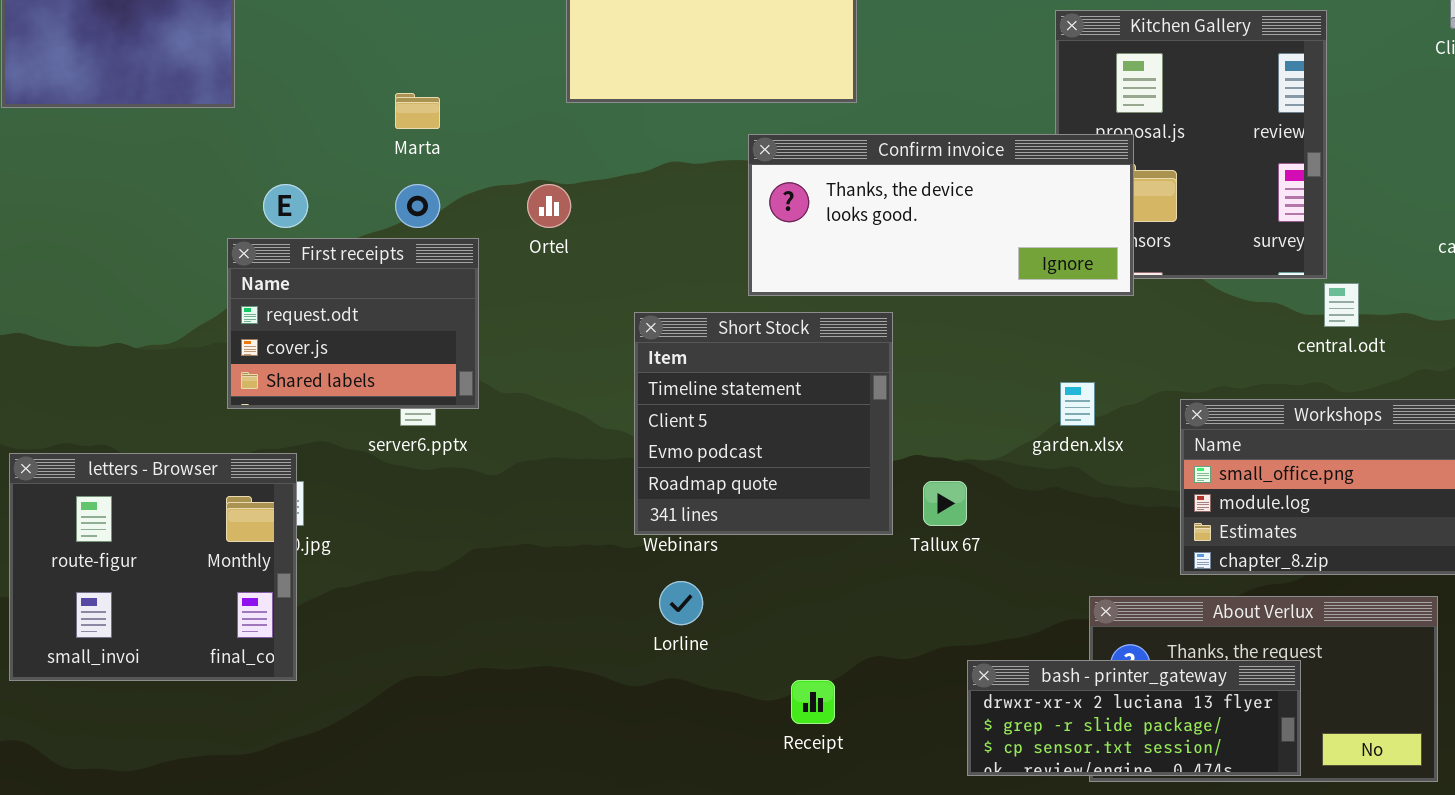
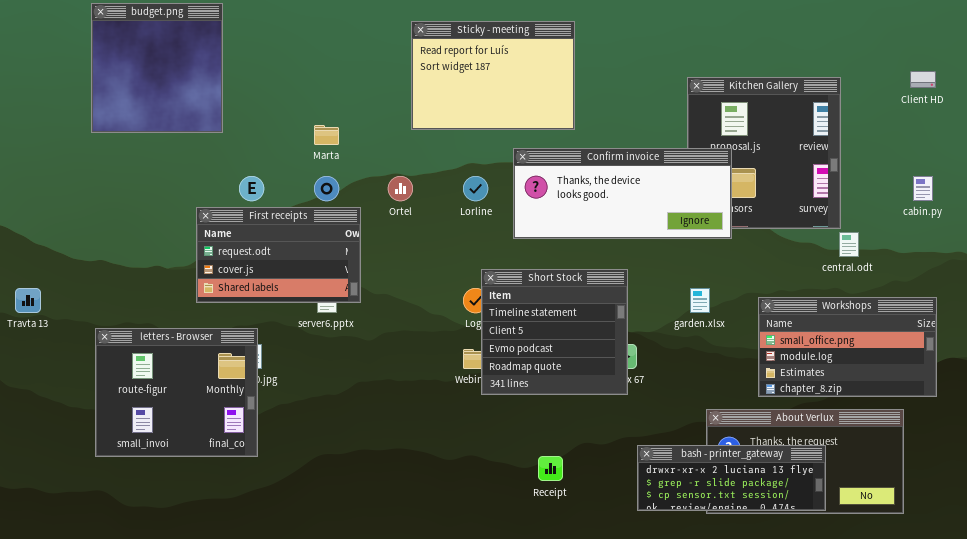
First receipts: [227,238,479,409] -> [196,207,361,303], resized
Short Stock: [634,312,893,535] -> [481,269,628,395], moved
Lorline: [659,581,703,625] -> [463,176,488,201], moved

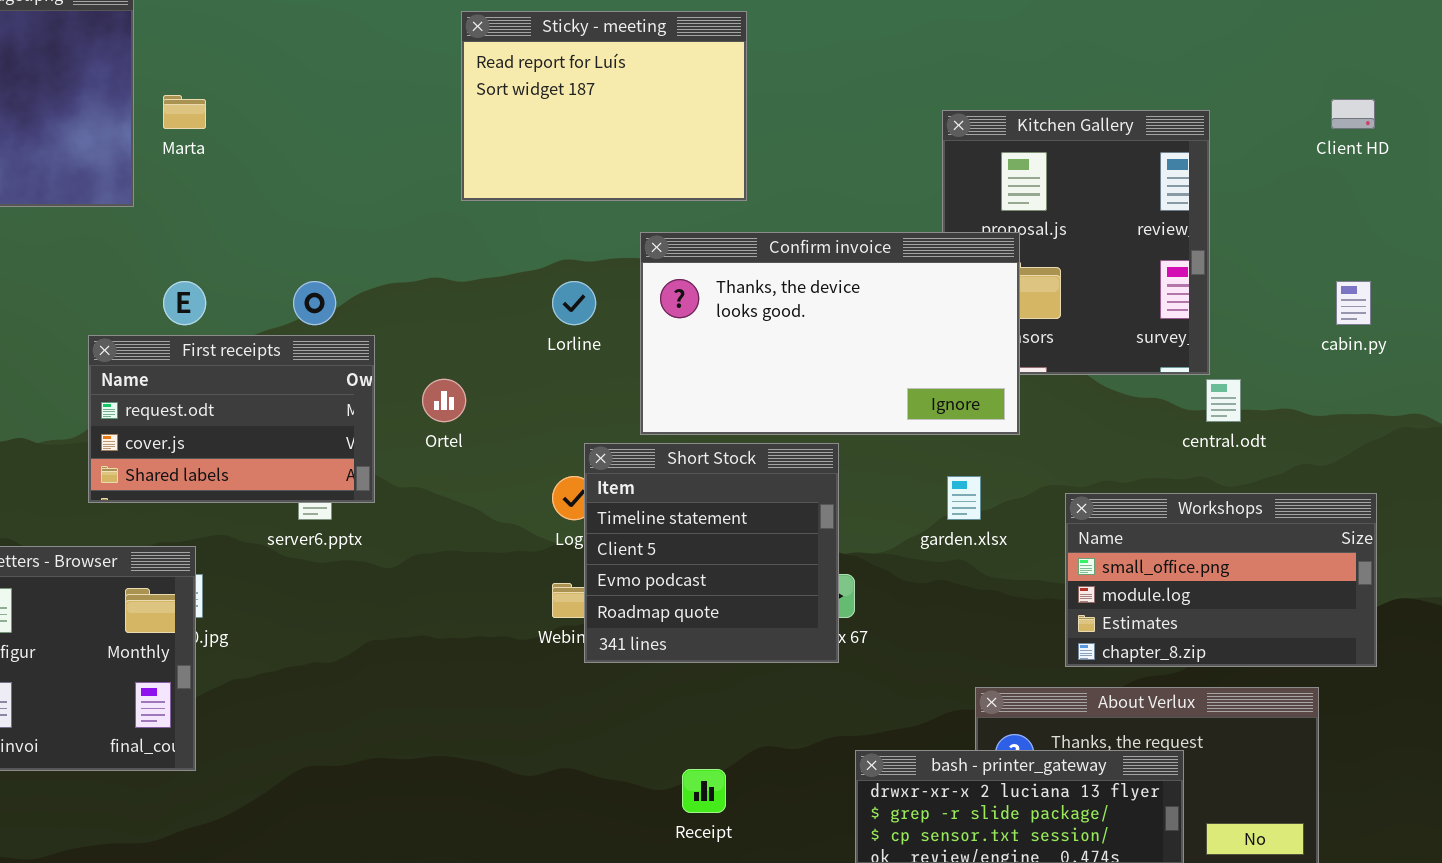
Marta: [314,125,339,145] -> [163,95,206,129], moved
Confirm invoice: [513,148,732,239] -> [640,232,1020,435], resized
Ortel: [388,176,413,201] -> [422,379,466,422], moved

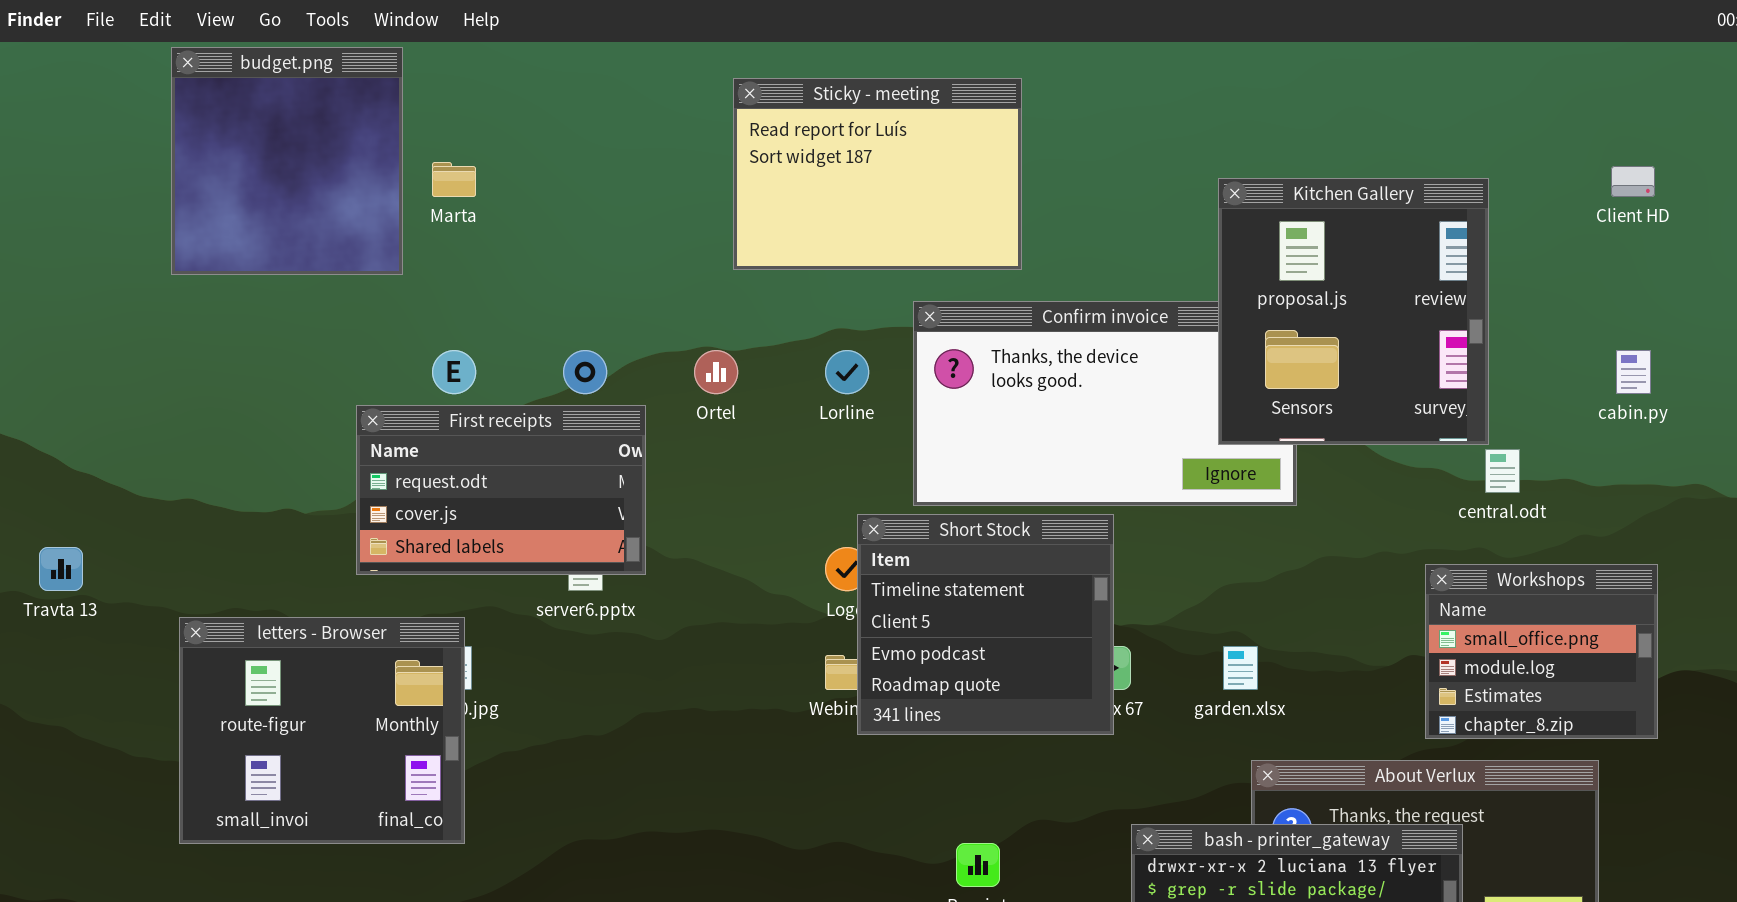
Kitchen Gallery: [942,110,1210,375] -> [1218,178,1489,445], raised
Ortel: [422,379,466,422] -> [694,350,738,394], moved
garden.xlsx: [947,476,981,520] -> [1223,646,1258,690], moved
Workshops: [1065,493,1377,667] -> [1425,564,1658,739], resized

